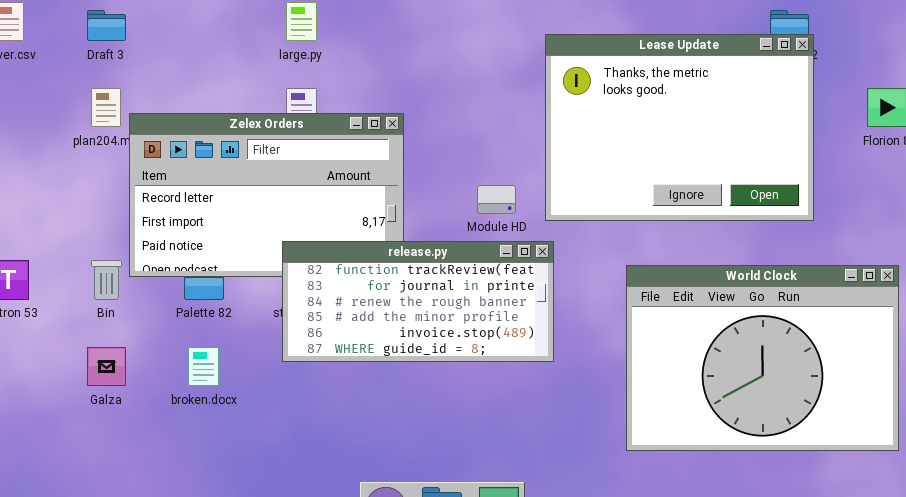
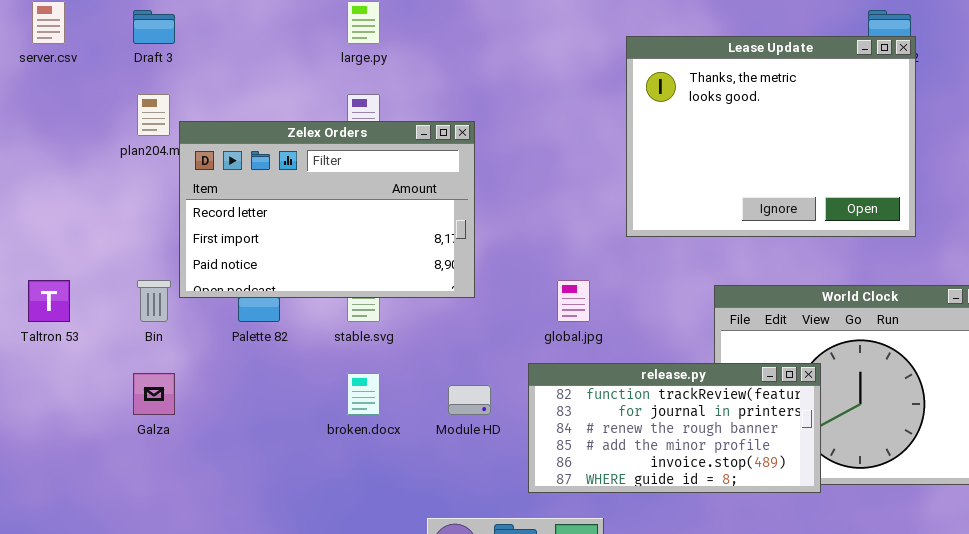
Module HD: [477,185,516,214] -> [448,385,491,415], moved
release.py: [282,241,554,362] -> [528,363,821,493], moved
broken.docx: [188,347,219,386] -> [347,373,380,415], moved

